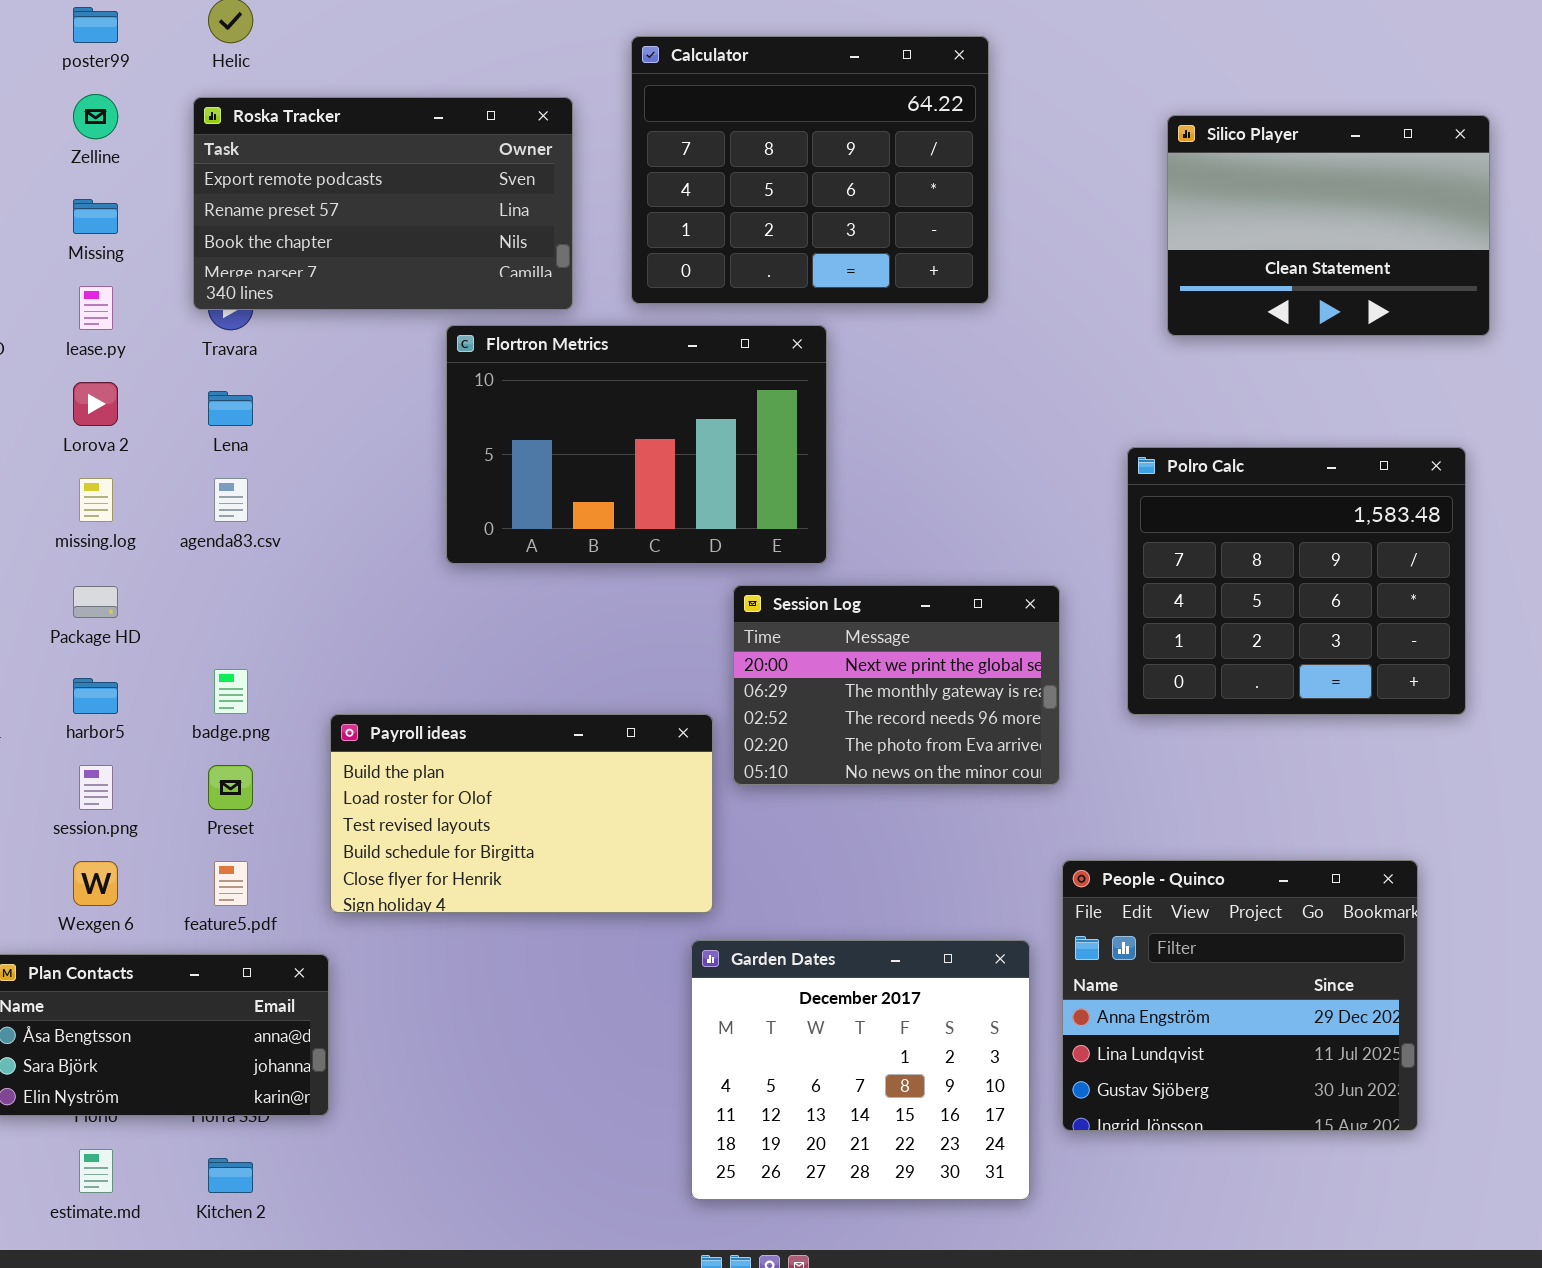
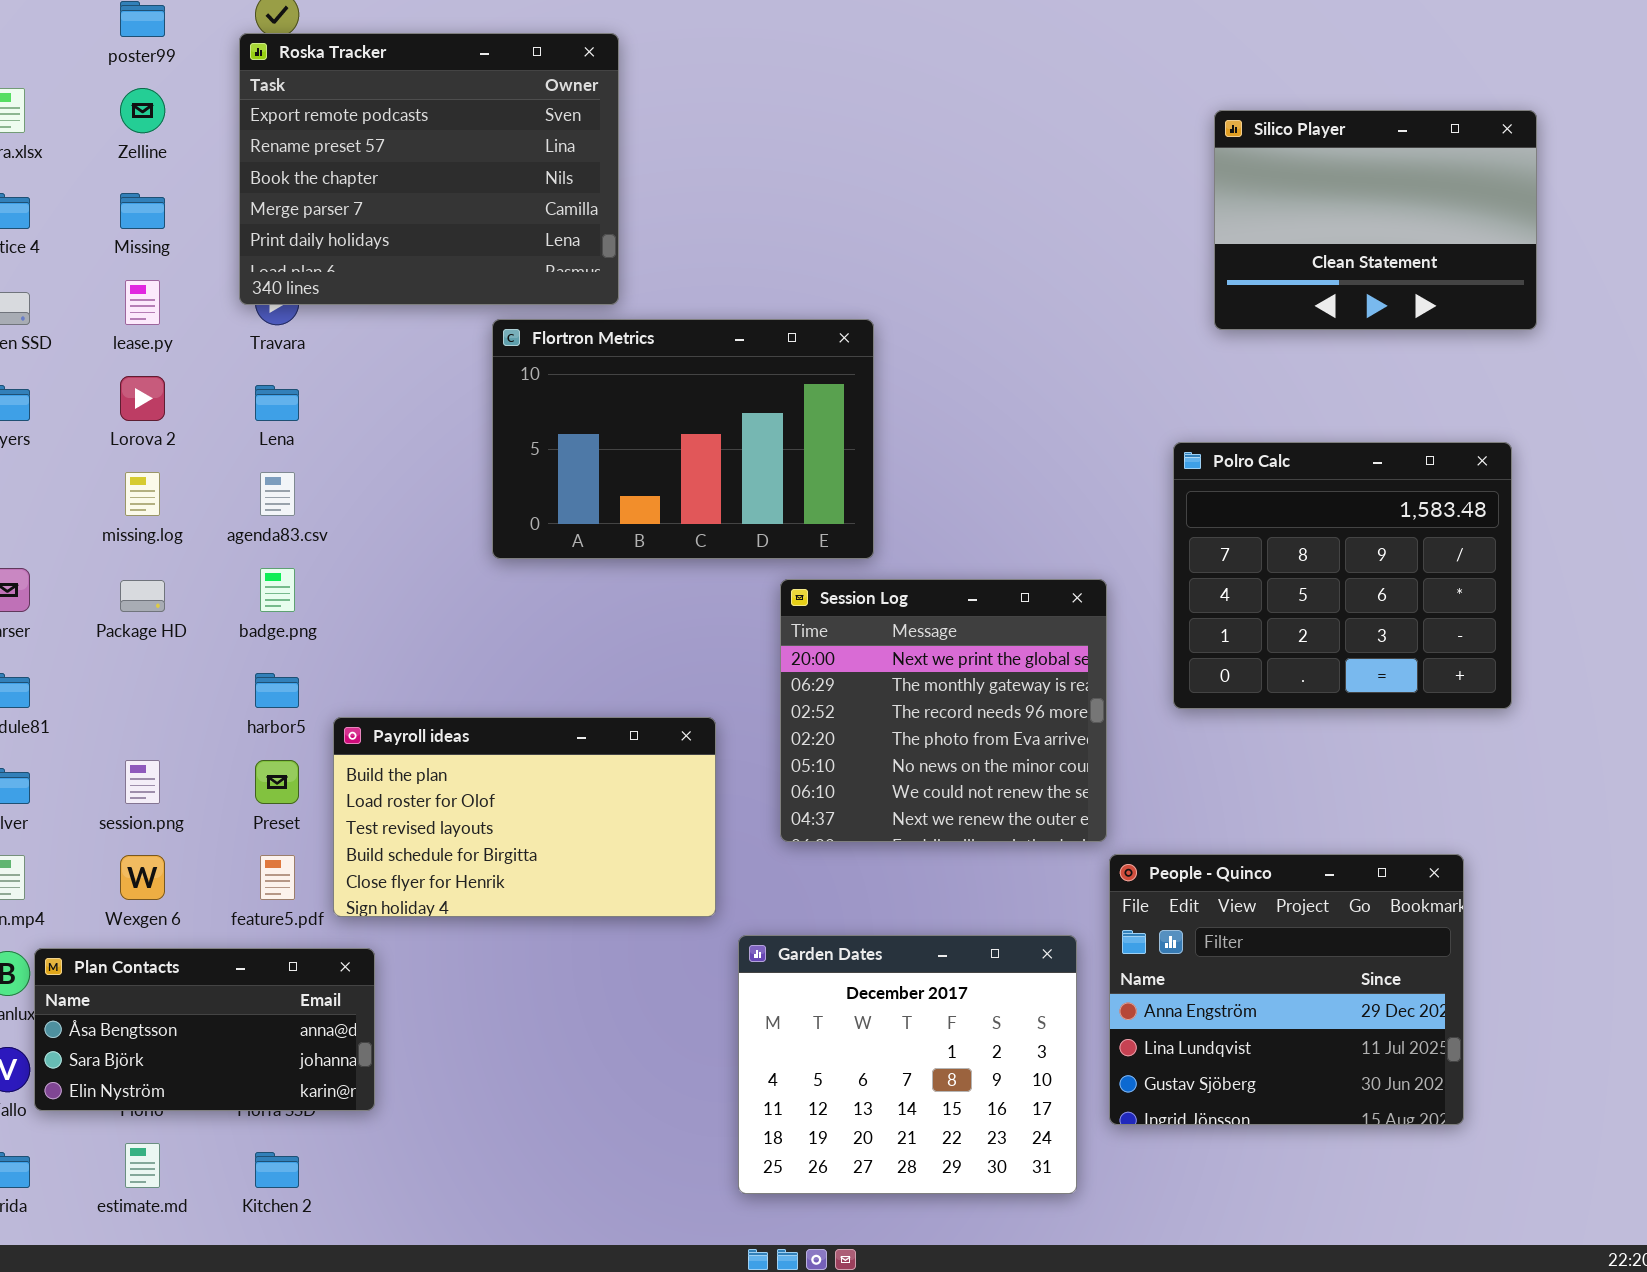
Calculator: [631,36,989,304] -> none, closed
Roska Tracker: [193,97,573,310] -> [239,33,619,305], resized
Session Log: [733,585,1060,785] -> [780,579,1107,842], resized
badge.png: [214,669,248,714] -> [260,568,295,612], moved
harbor5: [73,678,118,714] -> [255,673,299,708], moved
Payroll ideas: [330,714,713,913] -> [333,717,716,917], moved

